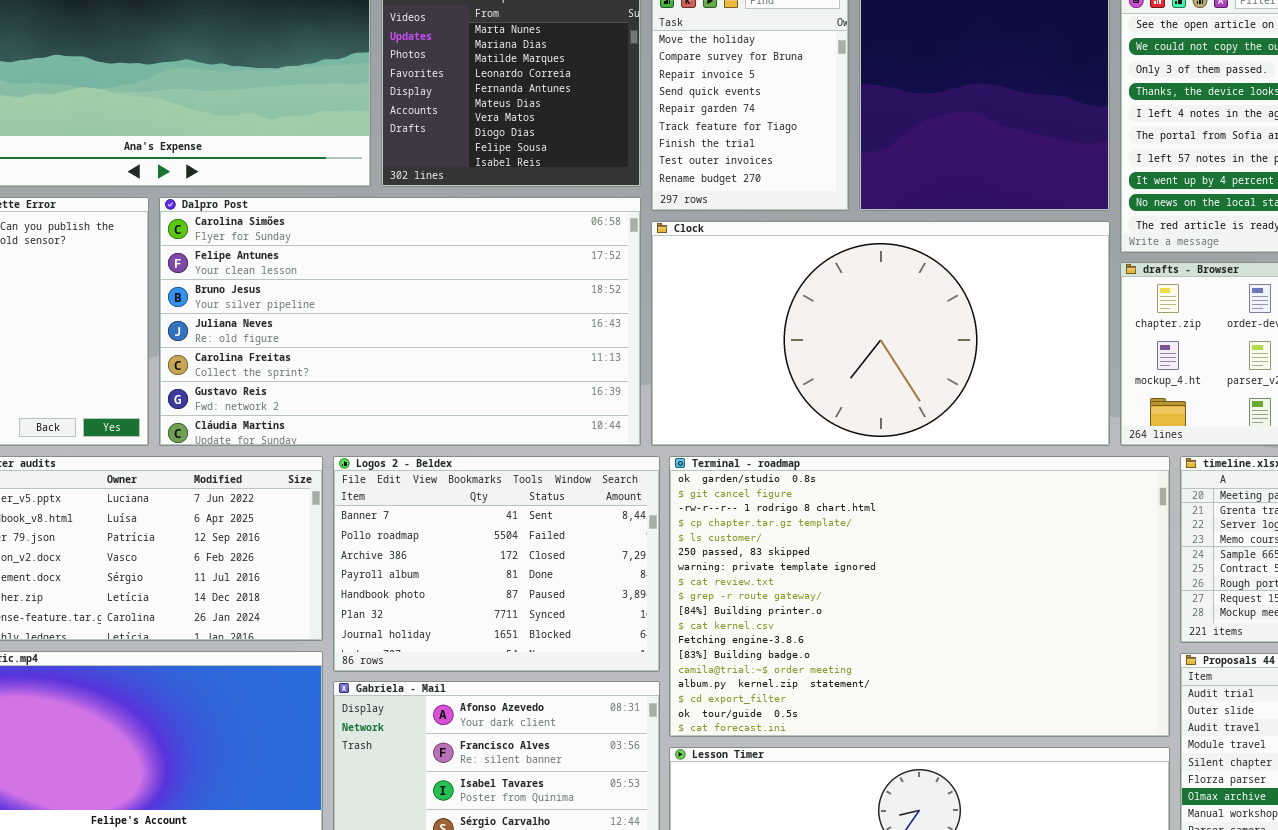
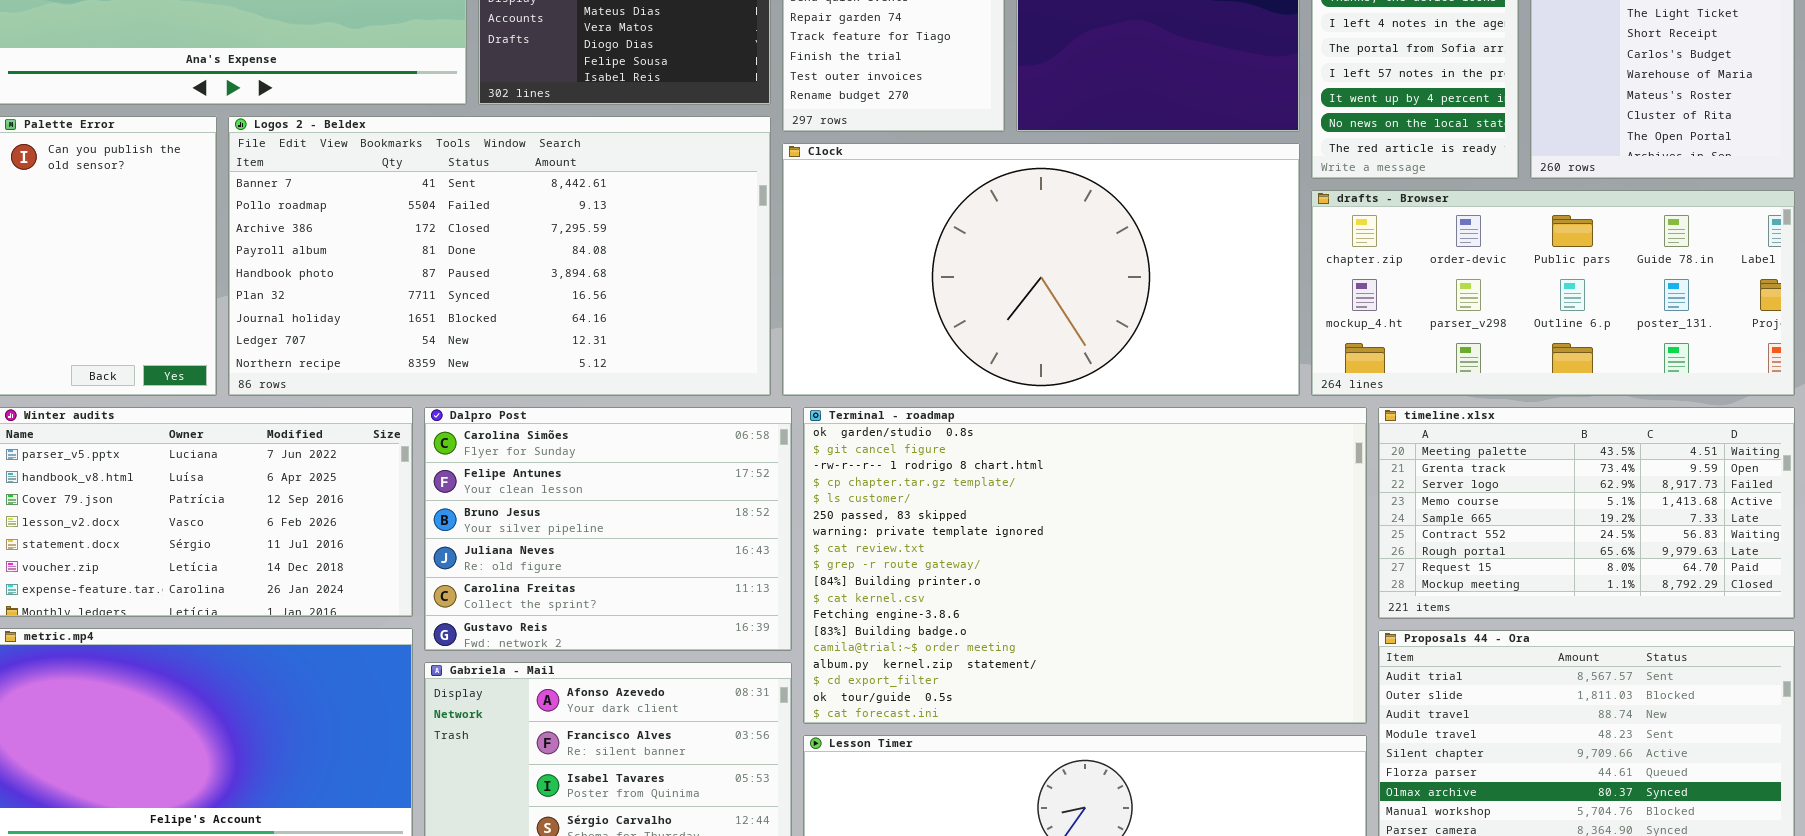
Dalpro Post: [159,197,641,446] -> [424,407,792,651], moved, resized
Logos 2 - Beldex: [333,456,660,672] -> [228,116,771,396], moved, resized

